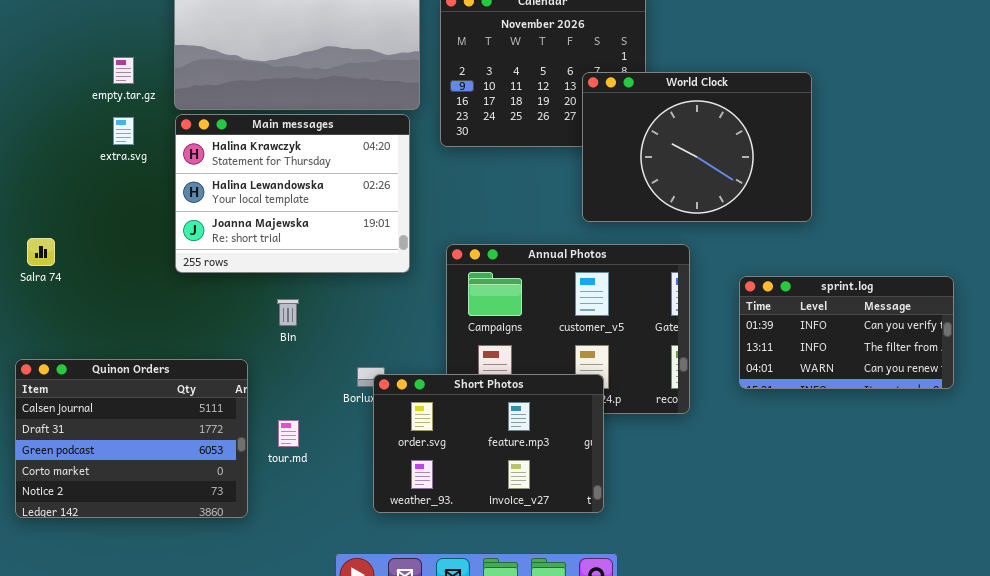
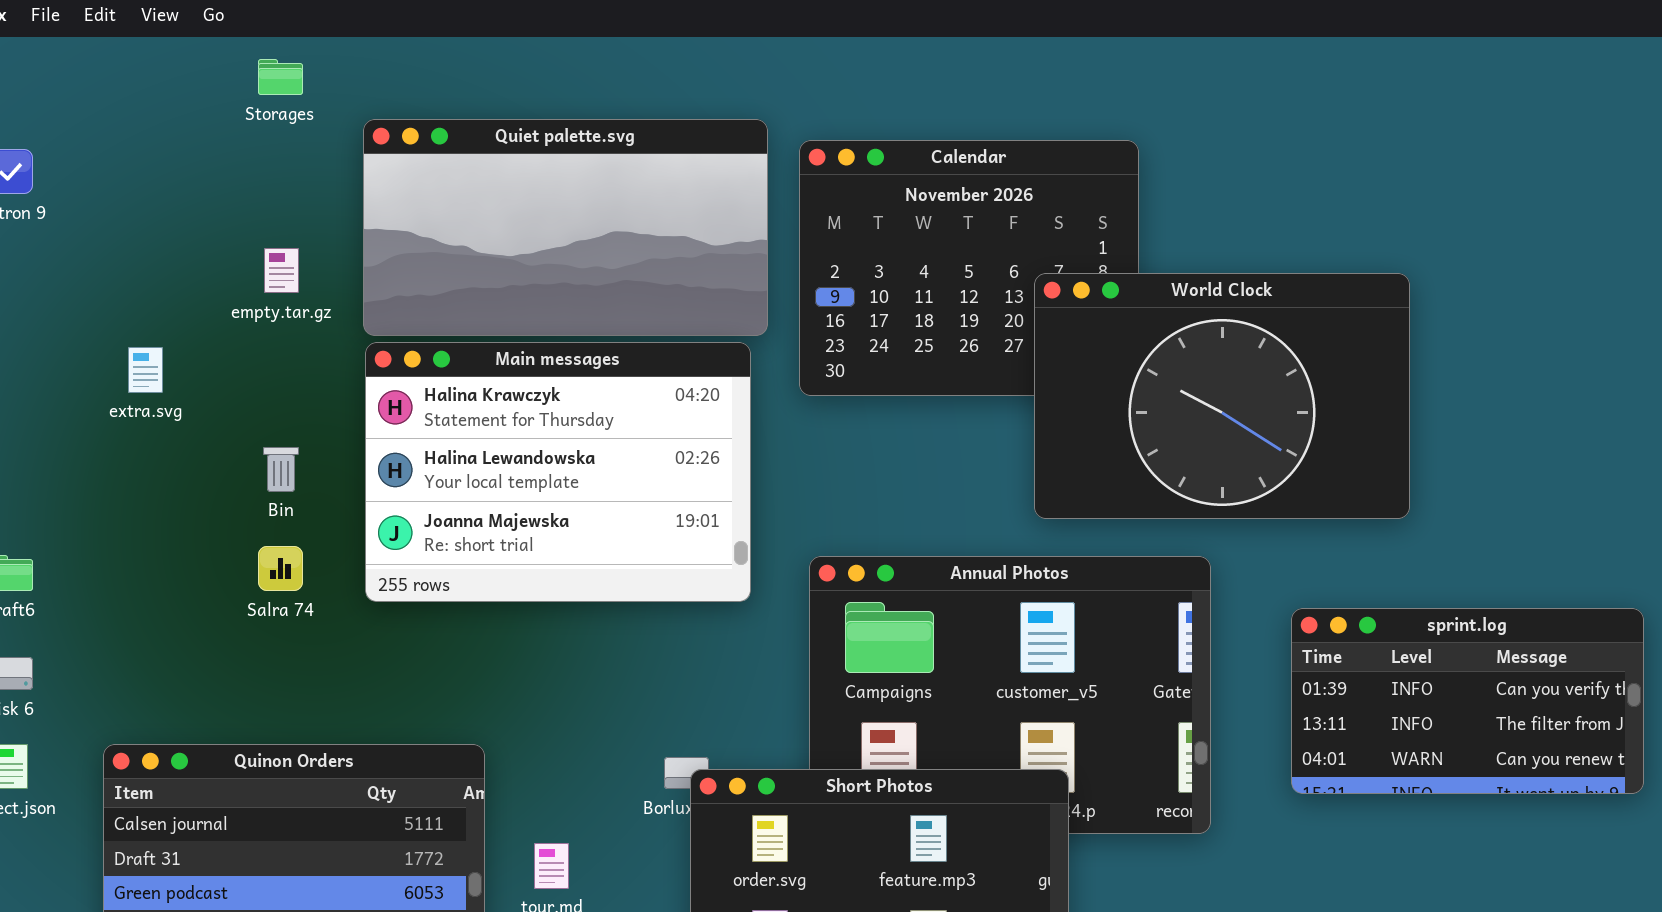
extra.svg: [113,117,134,145] -> [128,347,163,393], moved
Salra 74: [27,238,55,266] -> [258,546,303,591], moved
Bin: [277,299,299,326] -> [263,447,299,492], moved

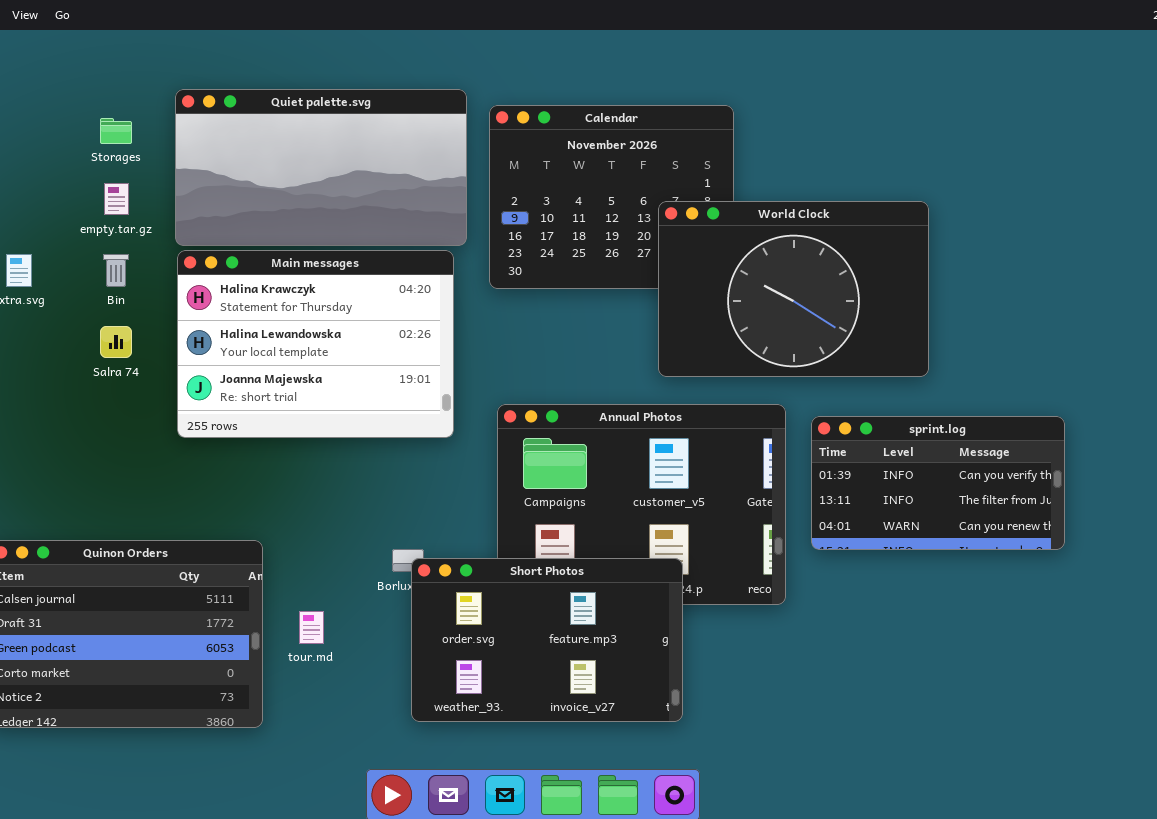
Storages: [258,59,303,95] -> [100,118,132,144], moved
Bin: [263,447,299,492] -> [103,254,129,287], moved
Salra 74: [258,546,303,591] -> [100,326,132,358], moved
sprint.log: [1291,608,1644,794] -> [811,416,1065,550], moved

